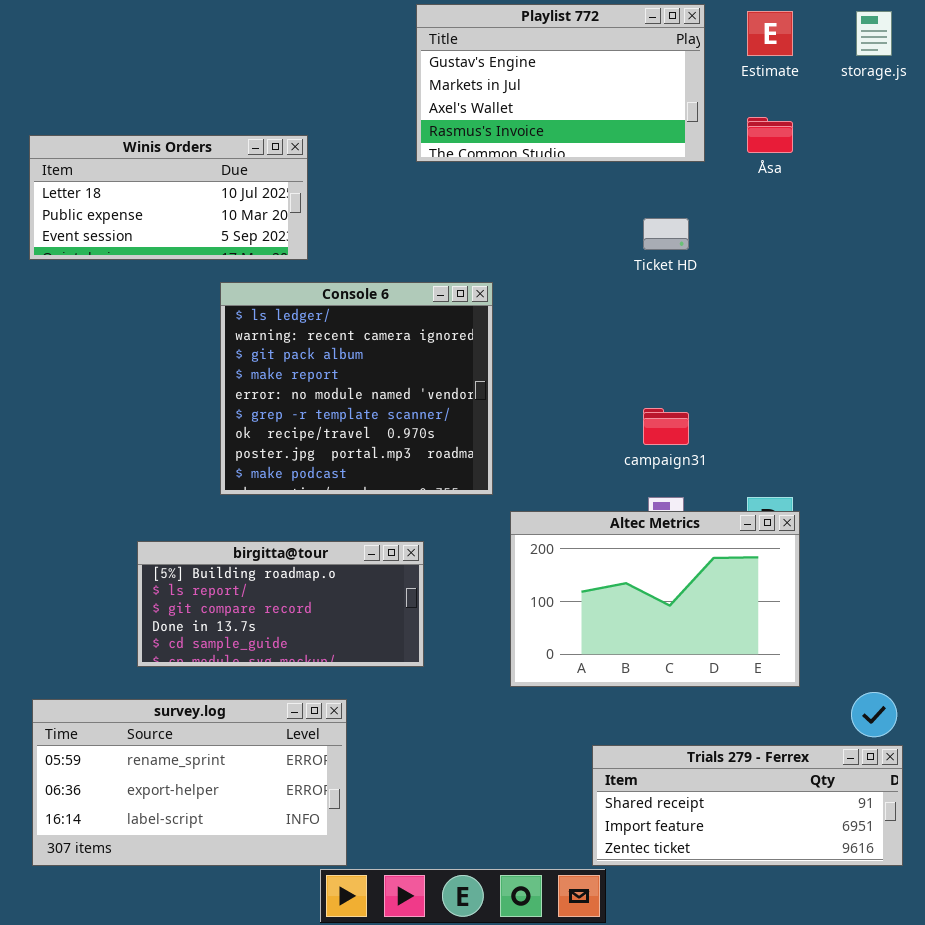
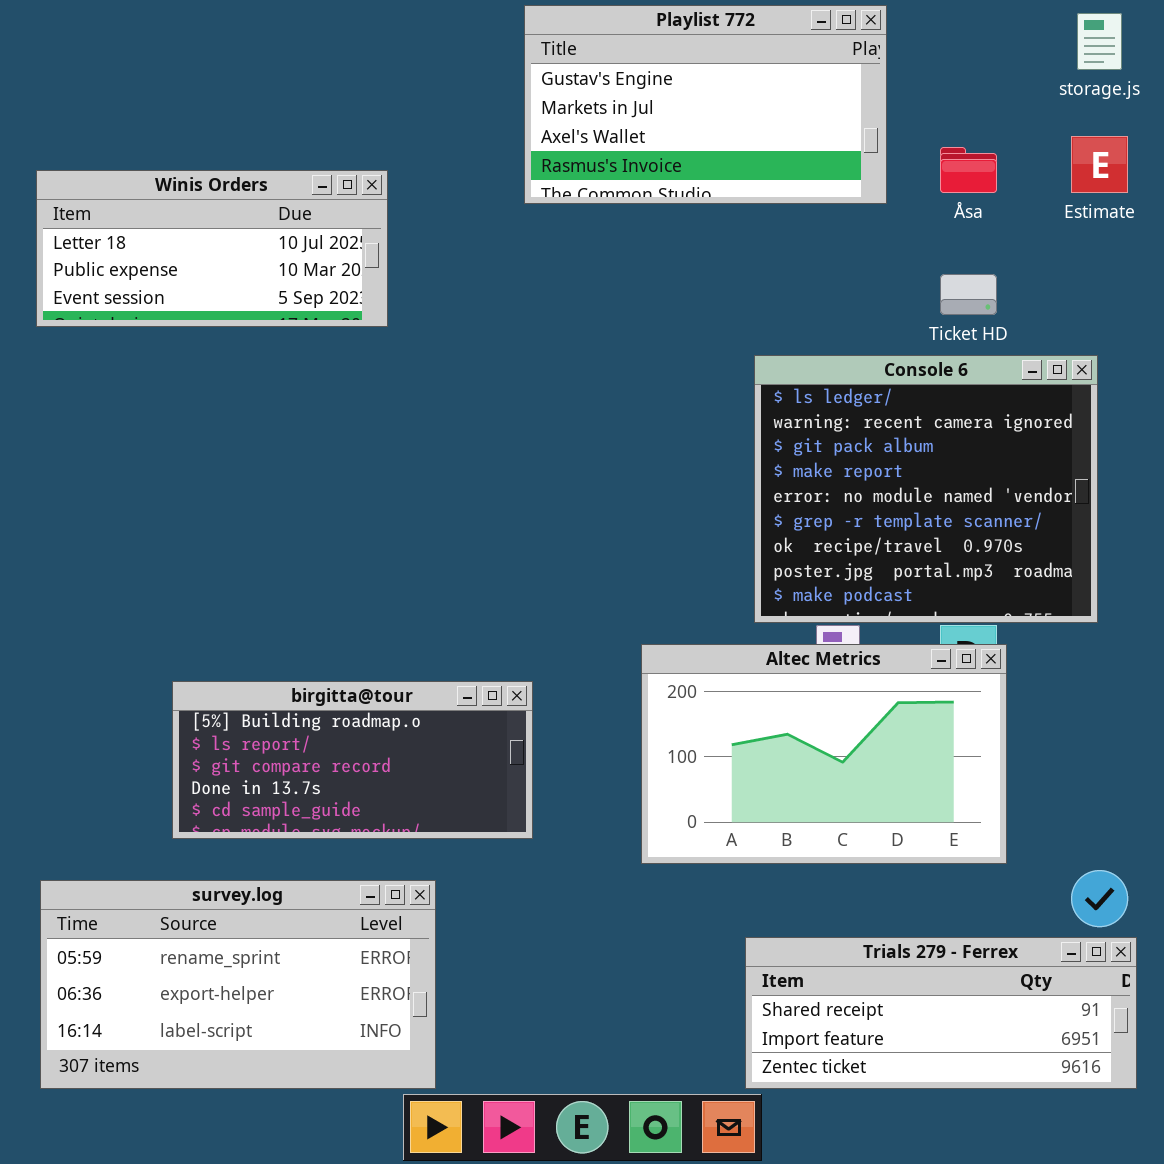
Estimate: [747,11,793,56] -> [1071,136,1128,193], moved
Ticket HD: [643,218,689,250] -> [940,274,997,315], moved
Console 6: [220,282,493,495] -> [754,355,1098,623], moved

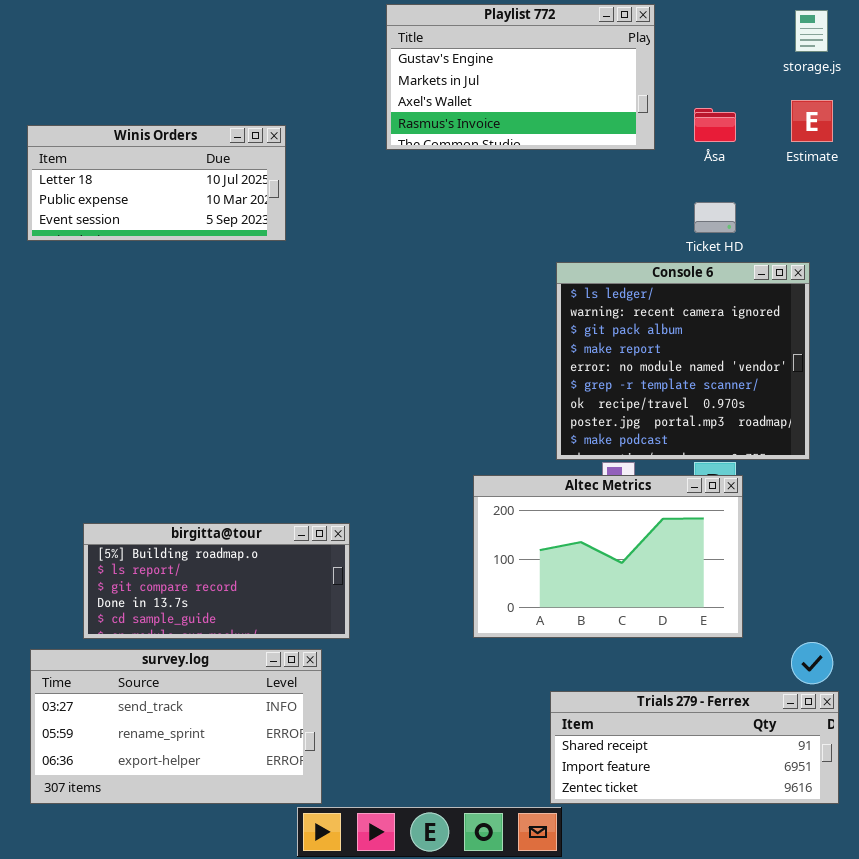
birgitta@tour: [172,681,533,839] -> [83,523,350,639], moved
survey.log: [40,880,436,1089] -> [30,649,322,804], scrolled up 1 row

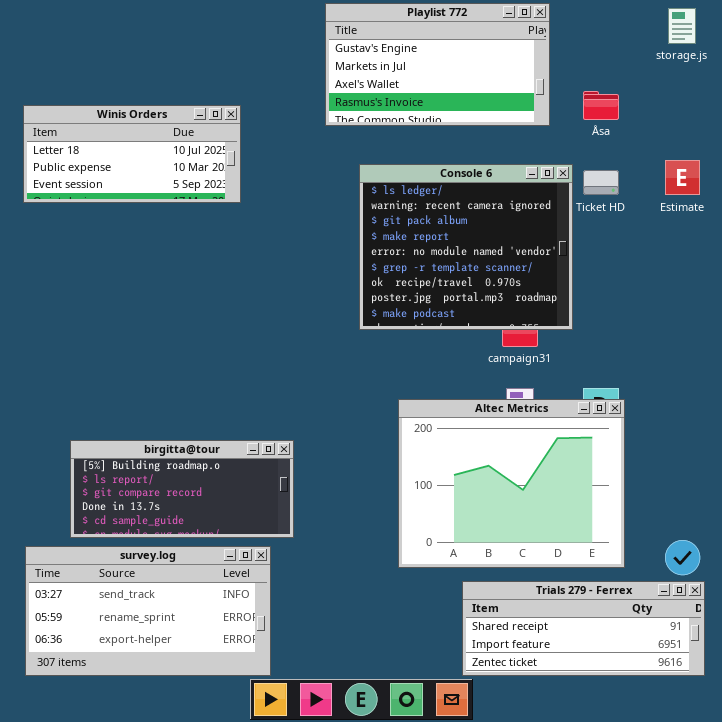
Estimate: [791,100,833,142] -> [665,160,700,195], moved
Console 6: [556,262,810,460] -> [359,164,573,330], moved
Altec Metrics: [473,475,743,638] -> [398,399,625,568], resized

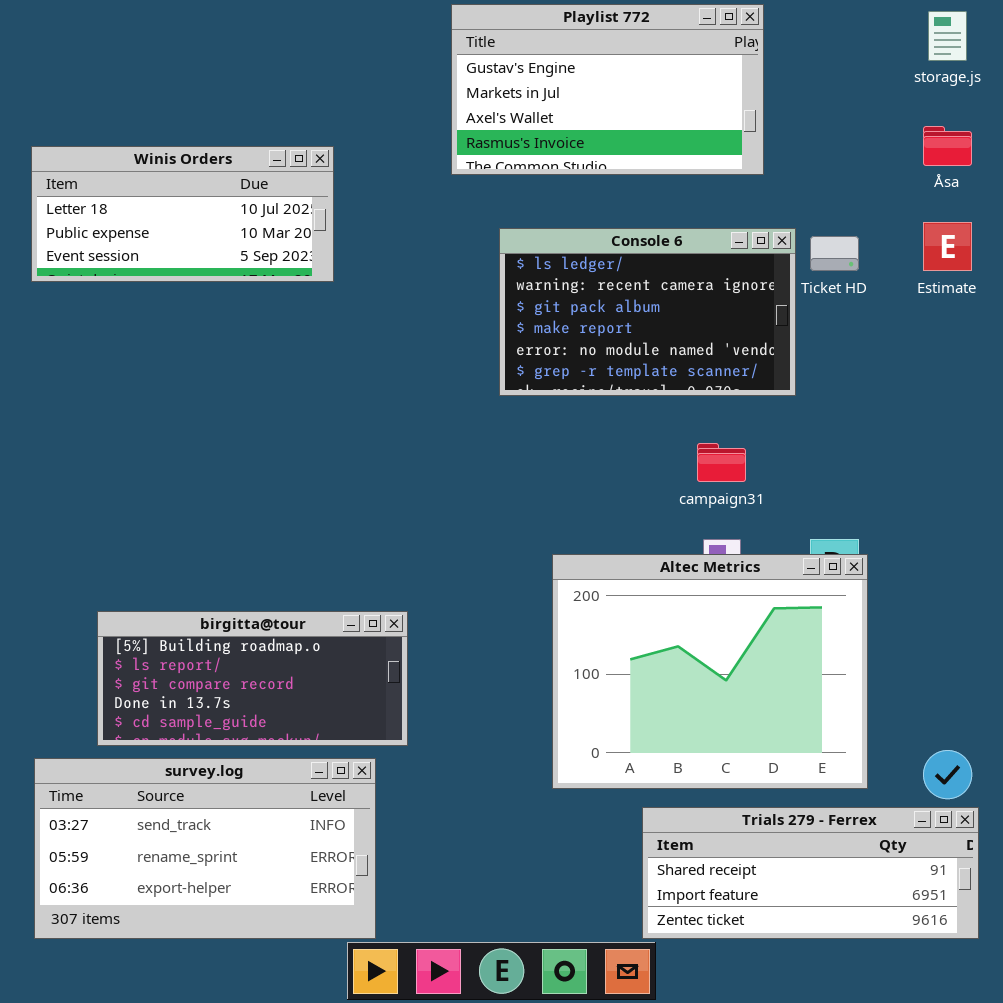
Åsa: [583,91,619,120] -> [923,126,972,166], moved
Console 6: [359,164,573,330] -> [499,228,796,396], resized

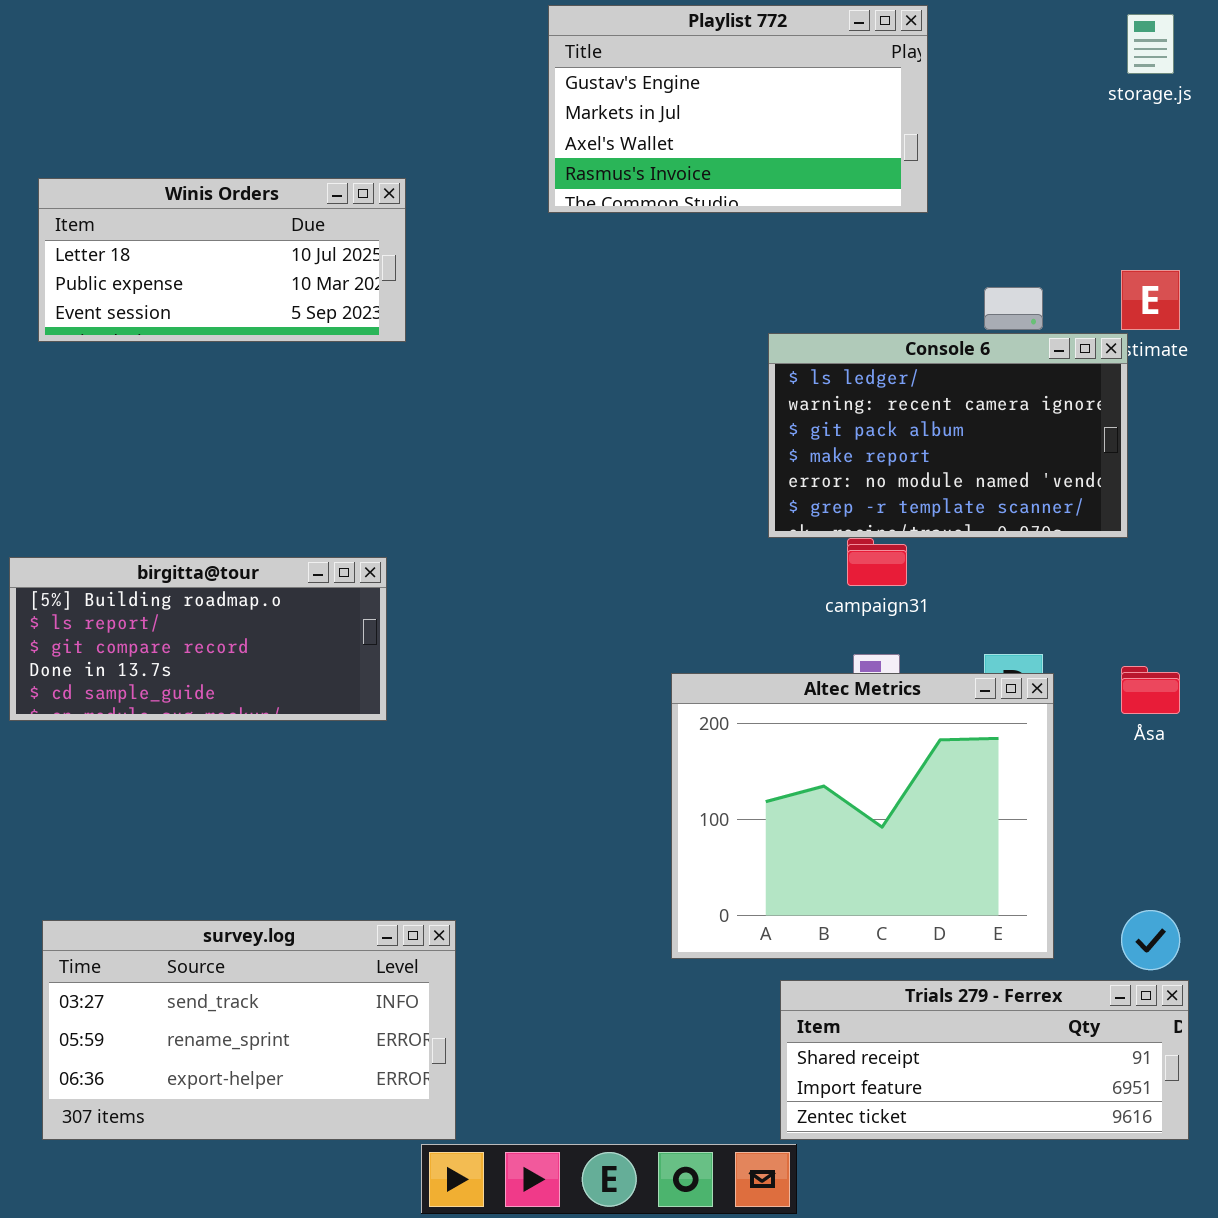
Åsa: [923,126,972,166] -> [1121,666,1180,714], moved
Console 6: [499,228,796,396] -> [768,333,1128,538], moved
birgitta@tour: [97,611,408,746] -> [9,557,387,721], moved

